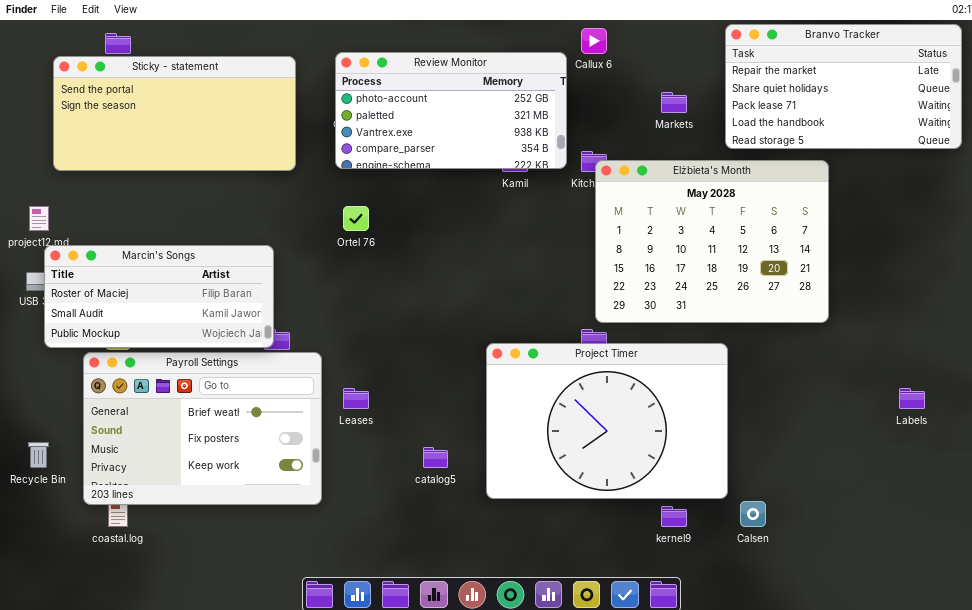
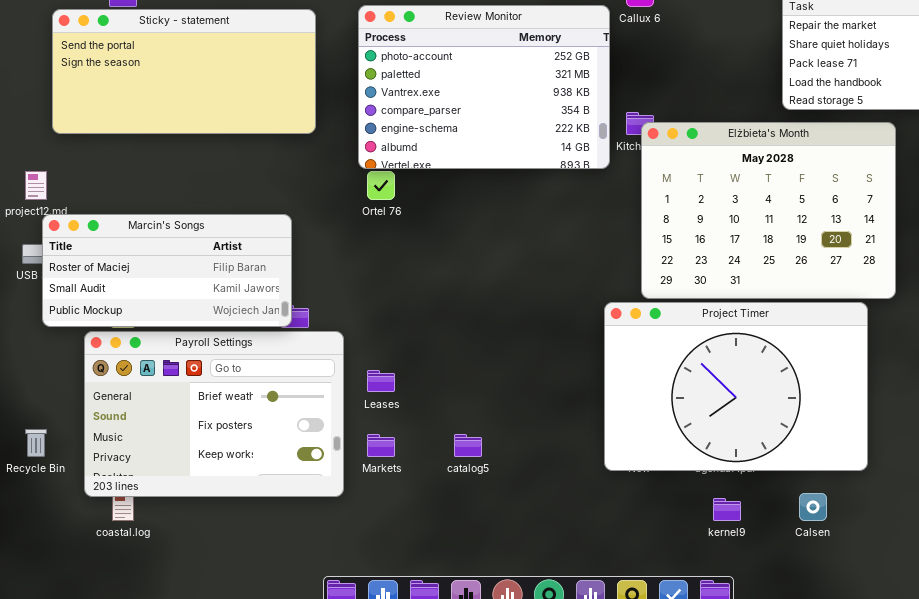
Review Monitor: [335,52,567,169] -> [358,5,610,169], resized
Markets: [661,92,687,113] -> [367,434,395,457], moved
Project Timer: [486,343,728,499] -> [604,302,868,471], moved

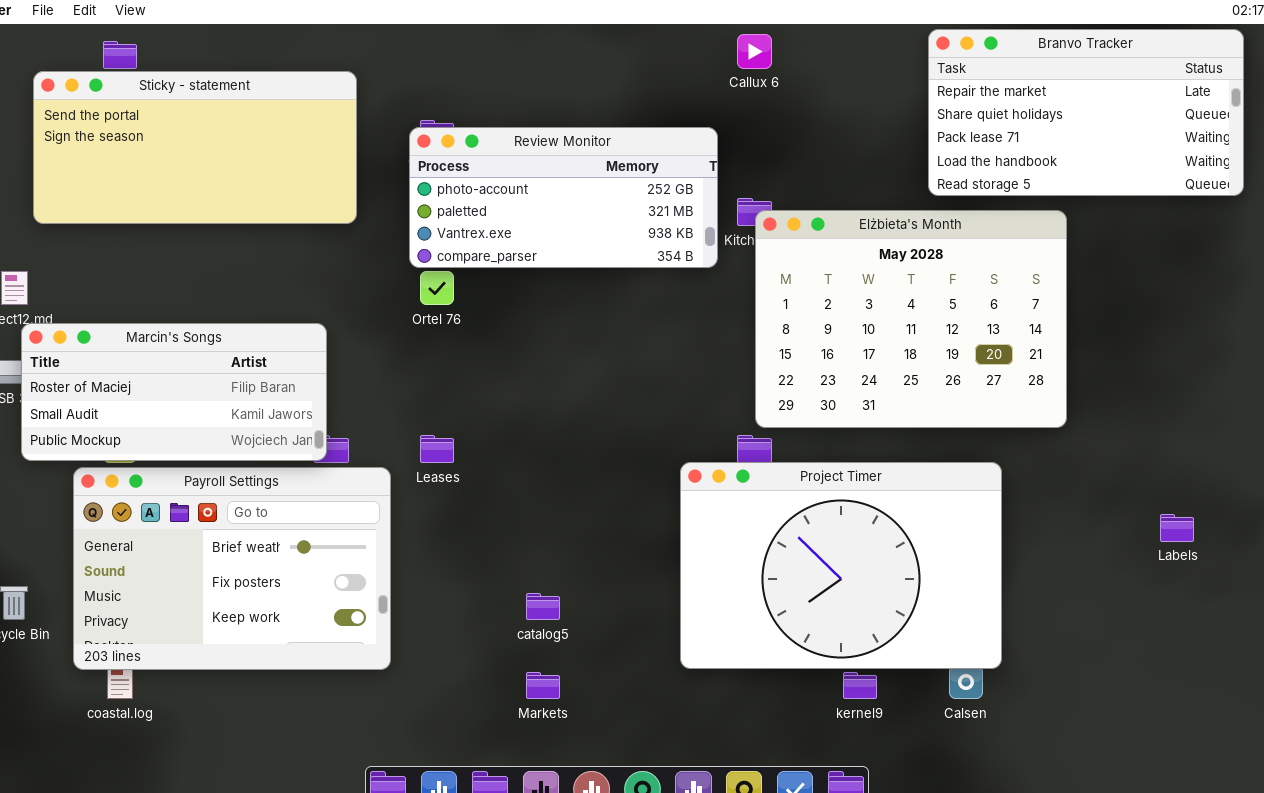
Review Monitor: [358,5,610,169] -> [409,127,718,268], resized
Project Timer: [604,302,868,471] -> [680,462,1002,669], moved
Leases: [367,370,395,392] -> [420,435,454,463], moved
Markets: [367,434,395,457] -> [526,672,560,699], moved

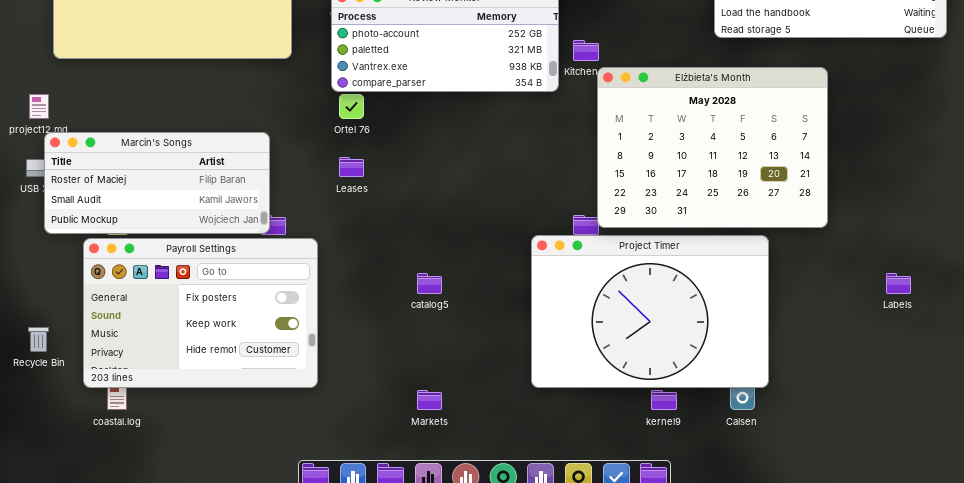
Elżbieta's Month: [755,210,1067,428] -> [597,67,828,228], moved
Leases: [420,435,454,463] -> [339,157,364,177], moved
Payroll Settings: [73,467,391,670] -> [83,238,318,388], scrolled down 1 row
catalog5: [526,593,560,620] -> [417,273,442,294], moved

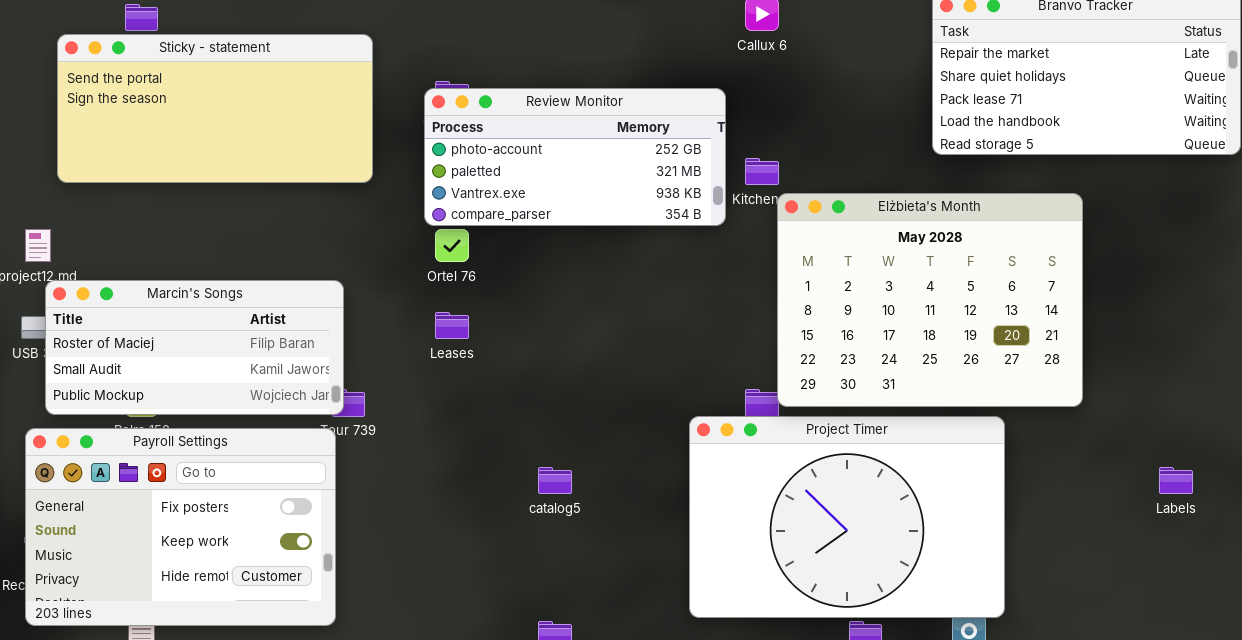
Payroll Settings: [83,238,318,388] -> [25,428,336,626], moved

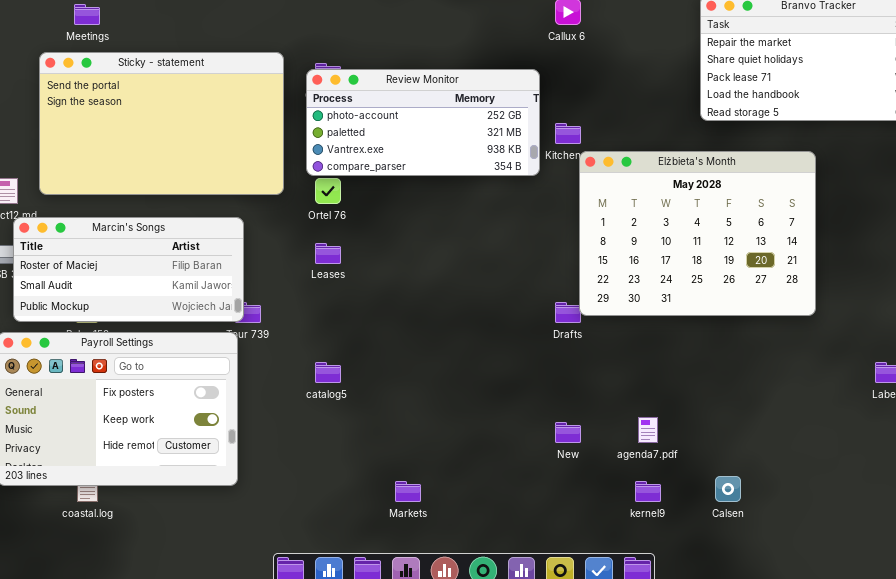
Sticky - statement: [57,34,373,183] -> [39,52,284,195], moved, resized
Project Timer: [689,416,1005,618] -> none, closed
catalog5: [538,467,572,494] -> [315,362,341,383], moved

